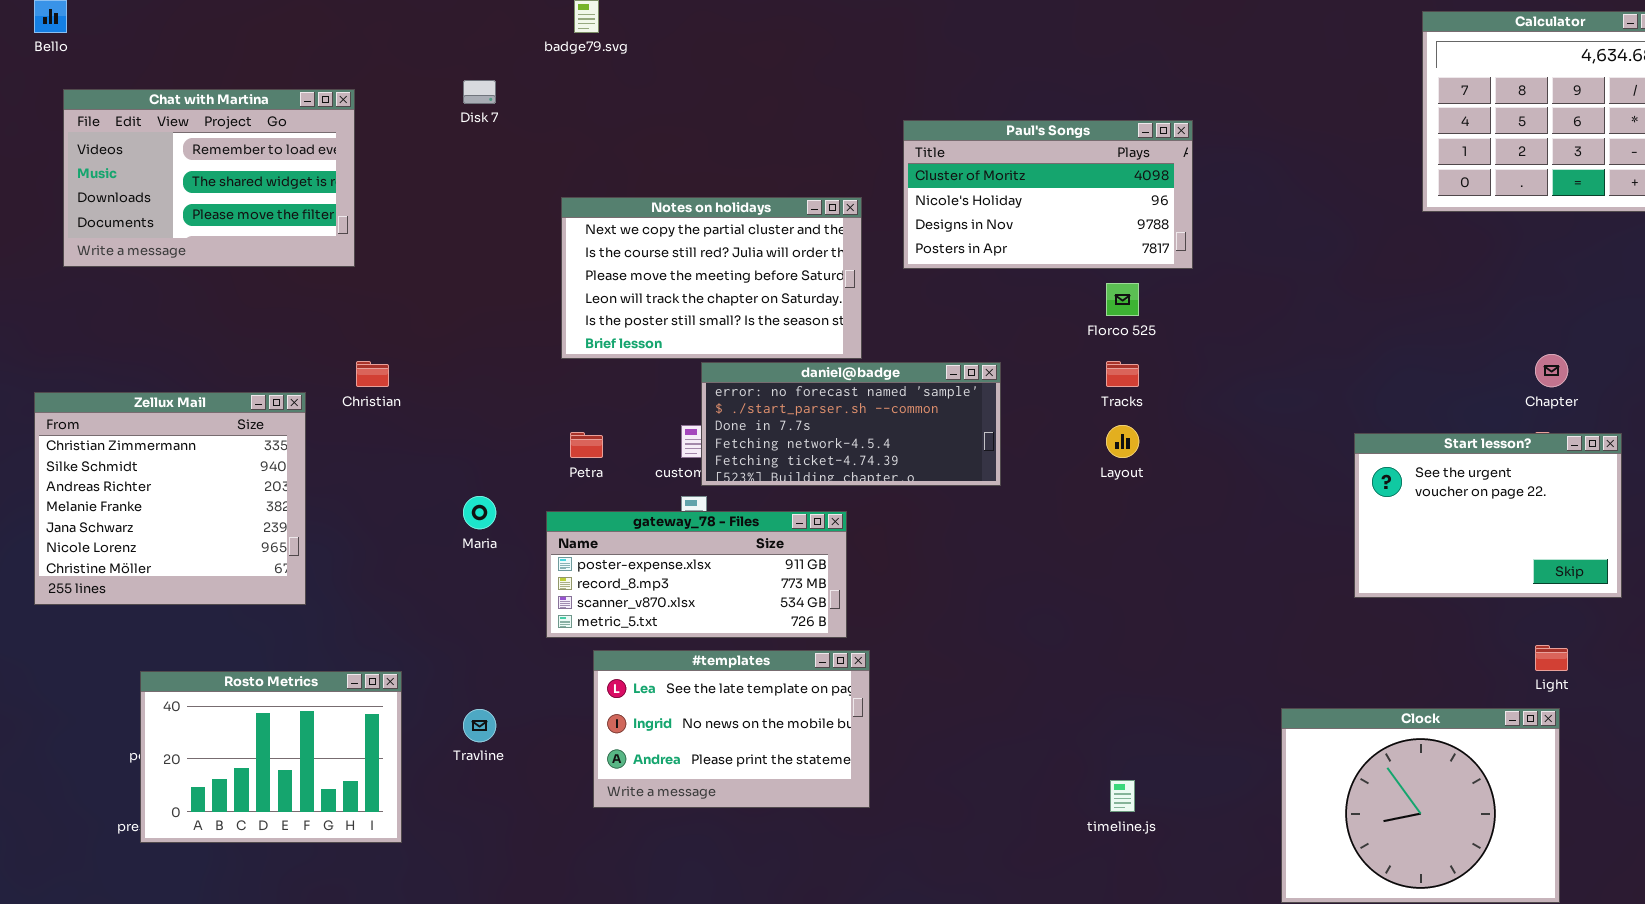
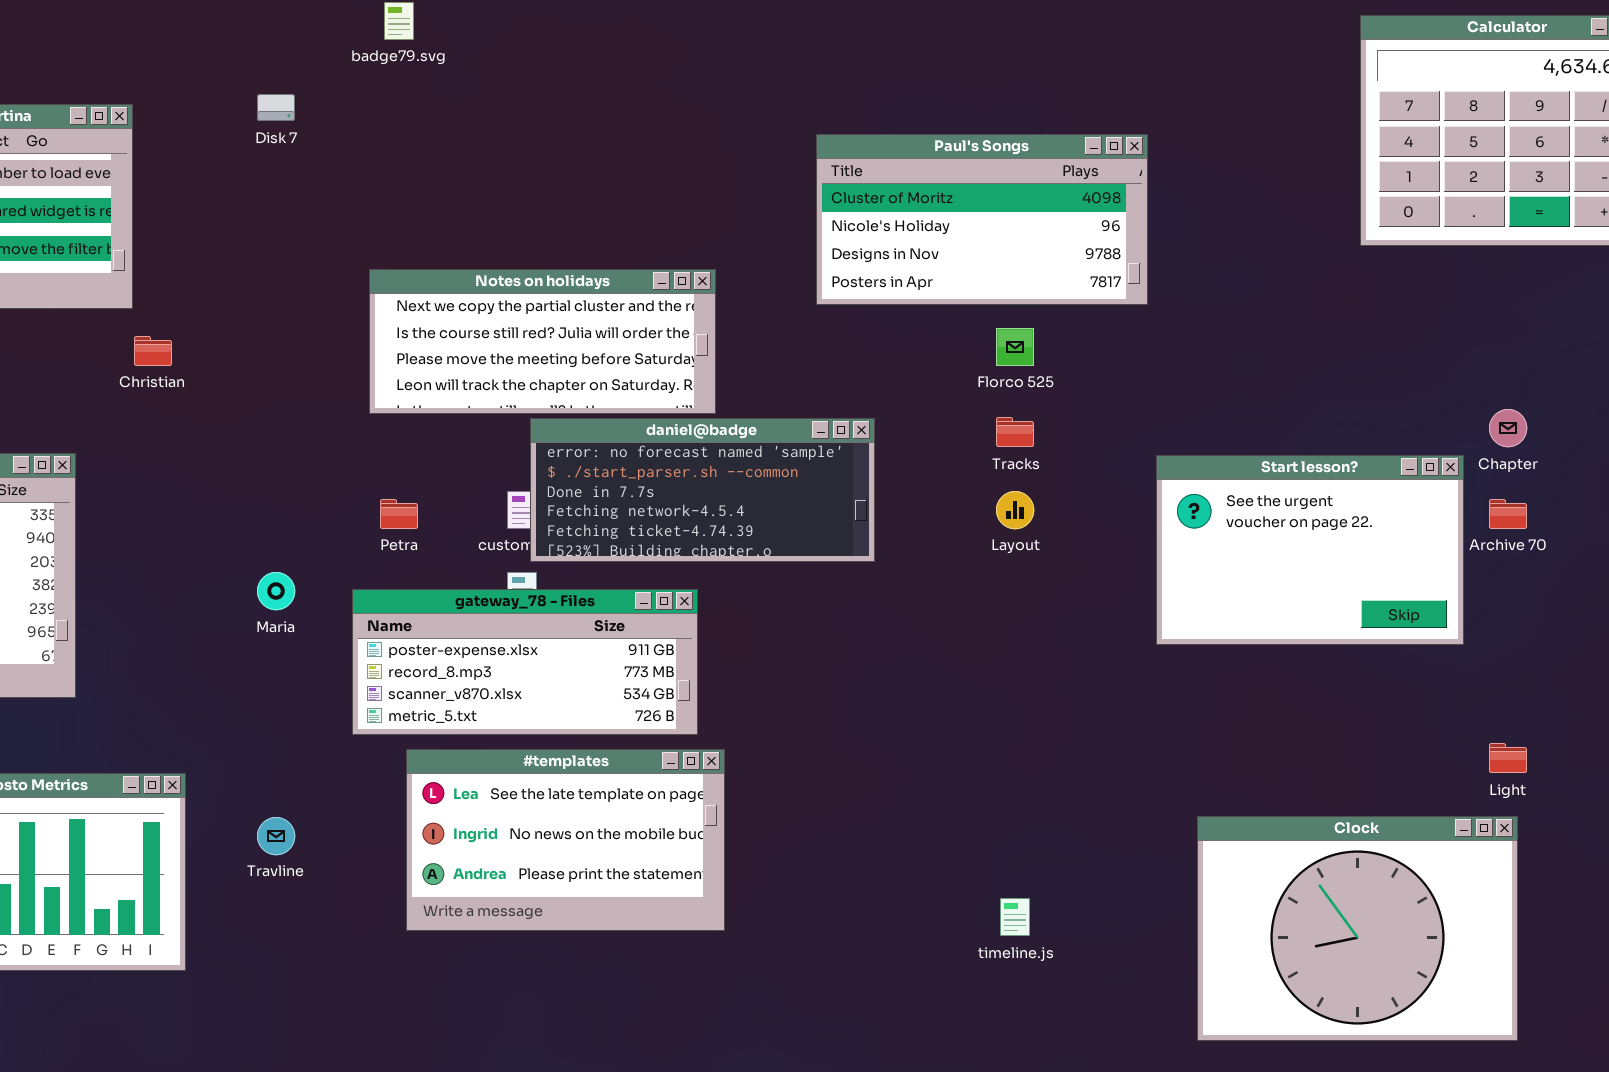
Paul's Songs: [903,120,1193,269] -> [816,134,1148,305], moved
Notes on holidays: [561,197,862,359] -> [369,269,716,414], resized
Christian: [356,361,389,387] -> [134,336,172,366], moved
Start lesson?: [1354,433,1622,598] -> [1156,455,1464,645], moved

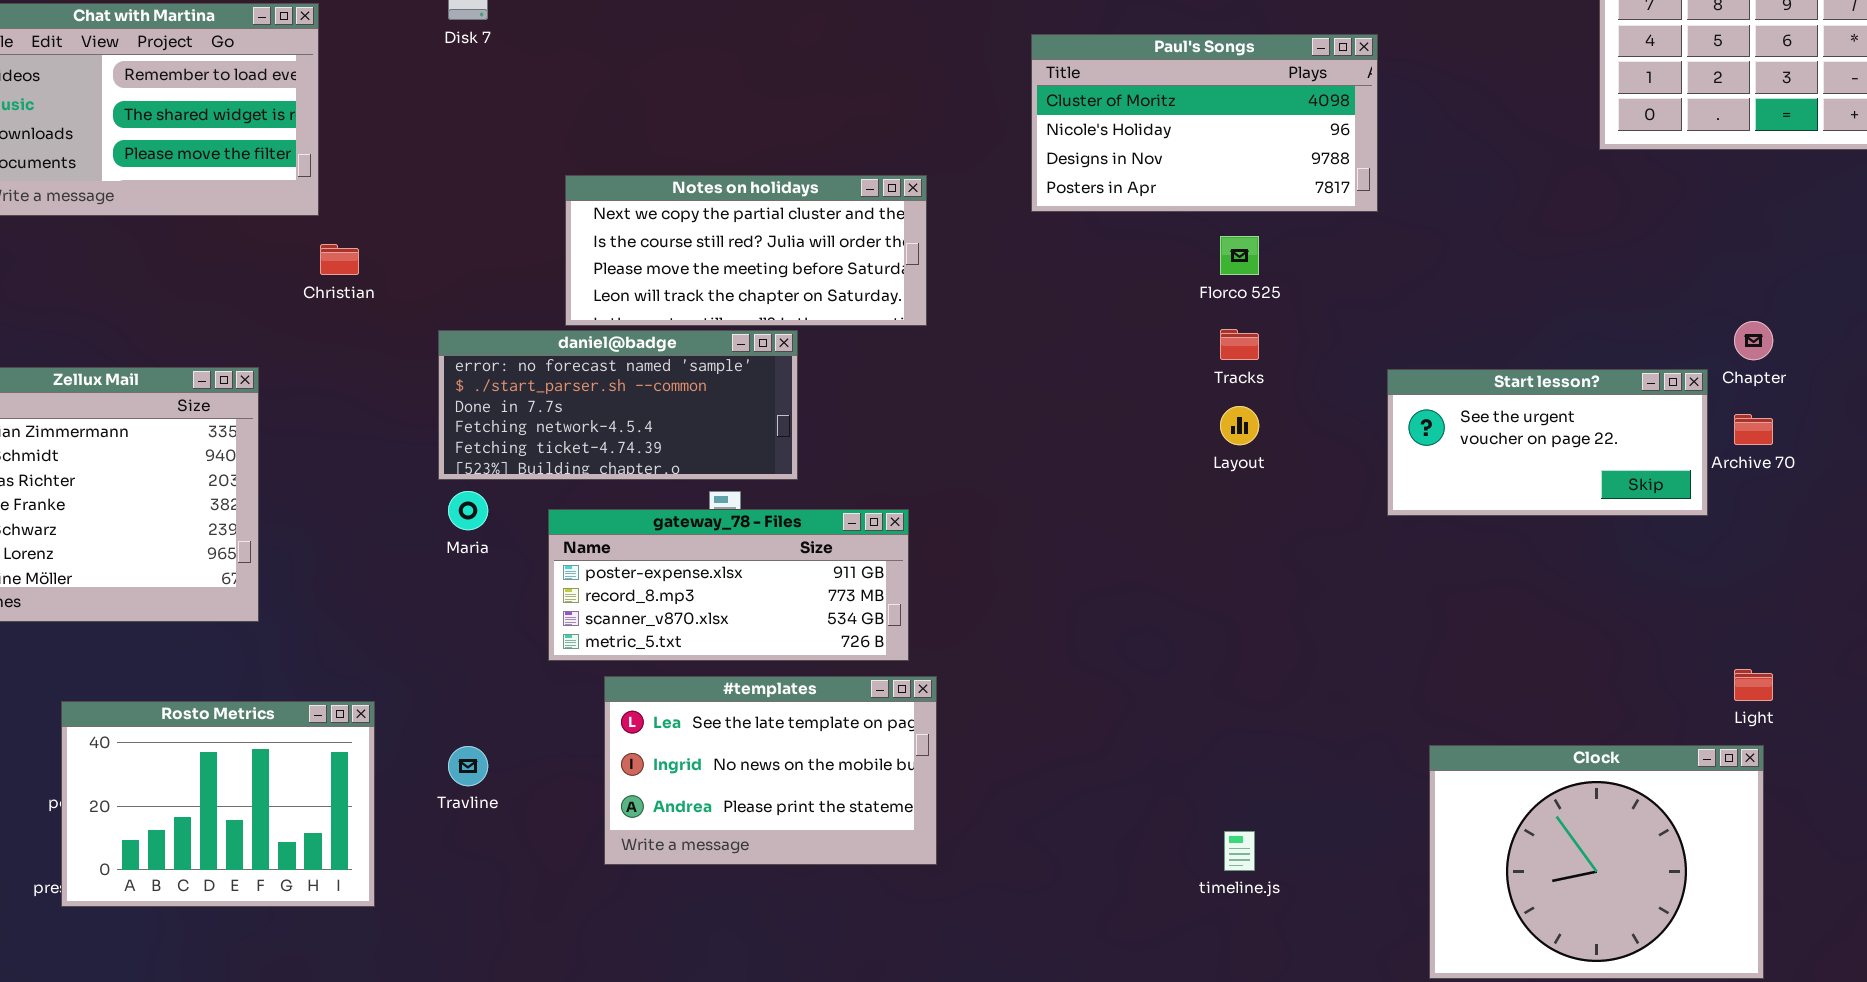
daniel@badge: [530,418,875,562] -> [438,330,798,480], moved
Start lesson?: [1156,455,1464,645] -> [1387,369,1708,516], resized

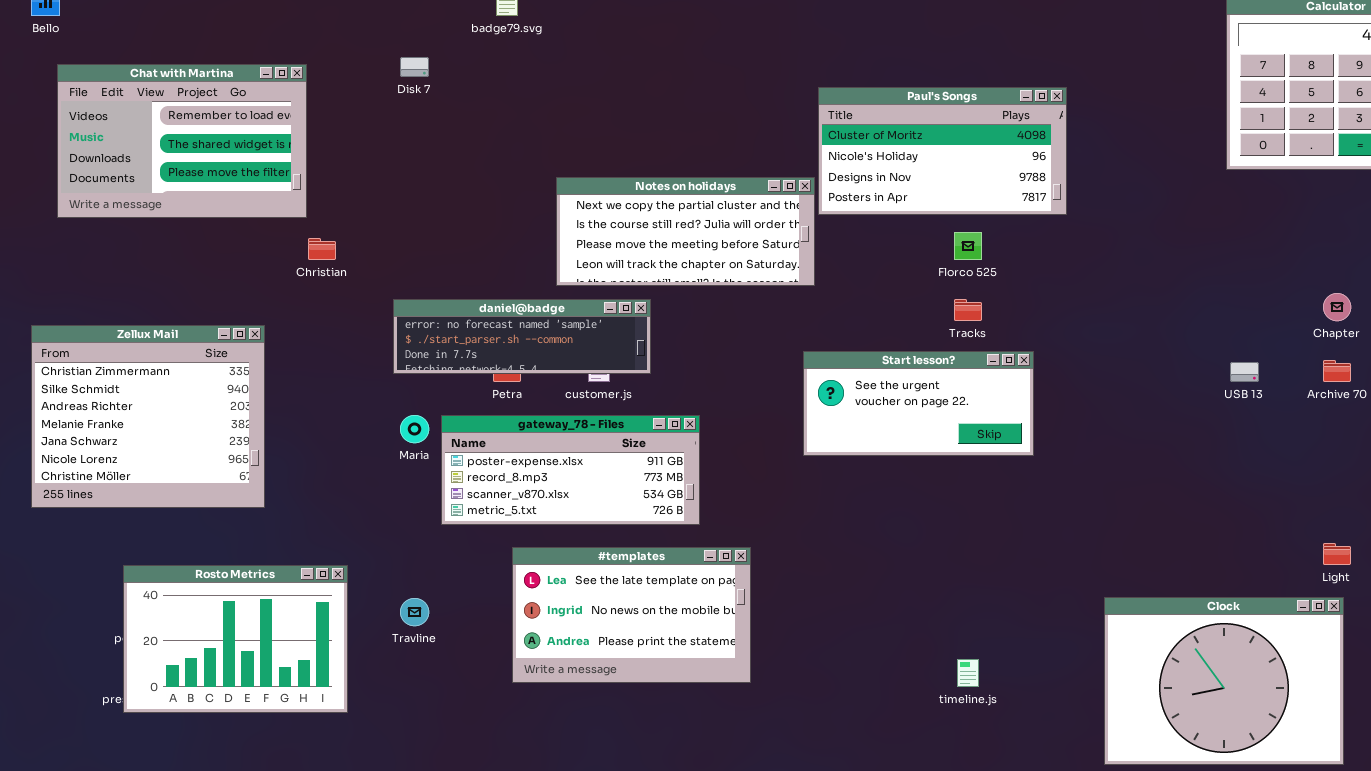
Notes on holidays: [565,175,927,326] -> [556,177,815,286], moved
daniel@badge: [438,330,798,480] -> [393,299,651,374], resized
Start lesson?: [1387,369,1708,516] -> [803,351,1034,456], moved
gateway_78 - Files: [548,509,909,661] -> [441,415,700,525], moved

